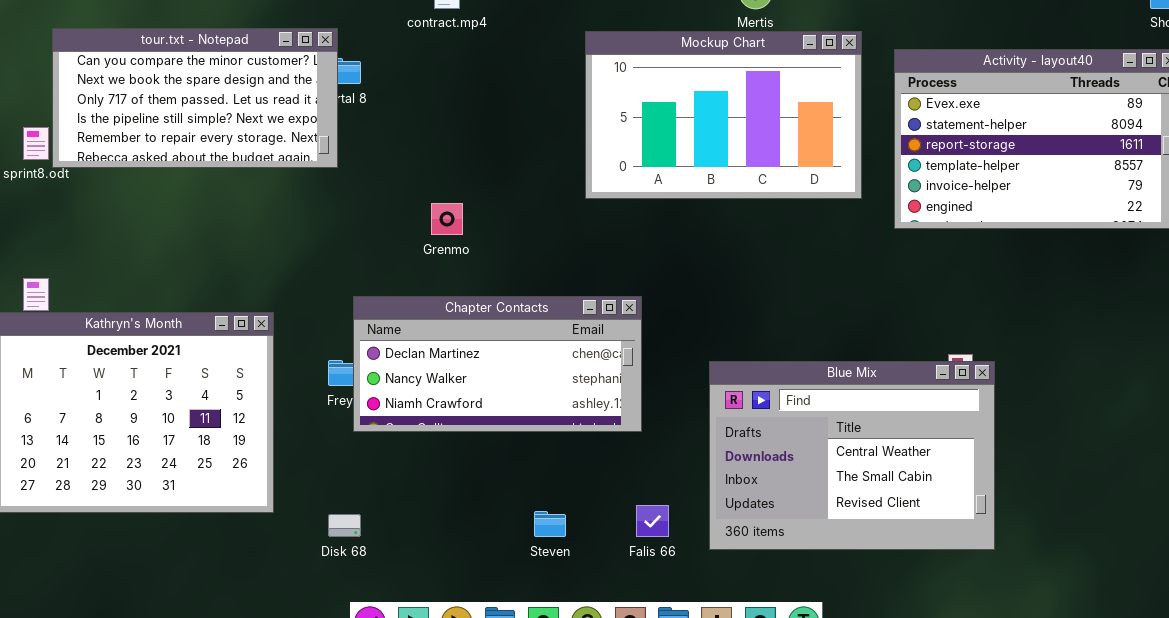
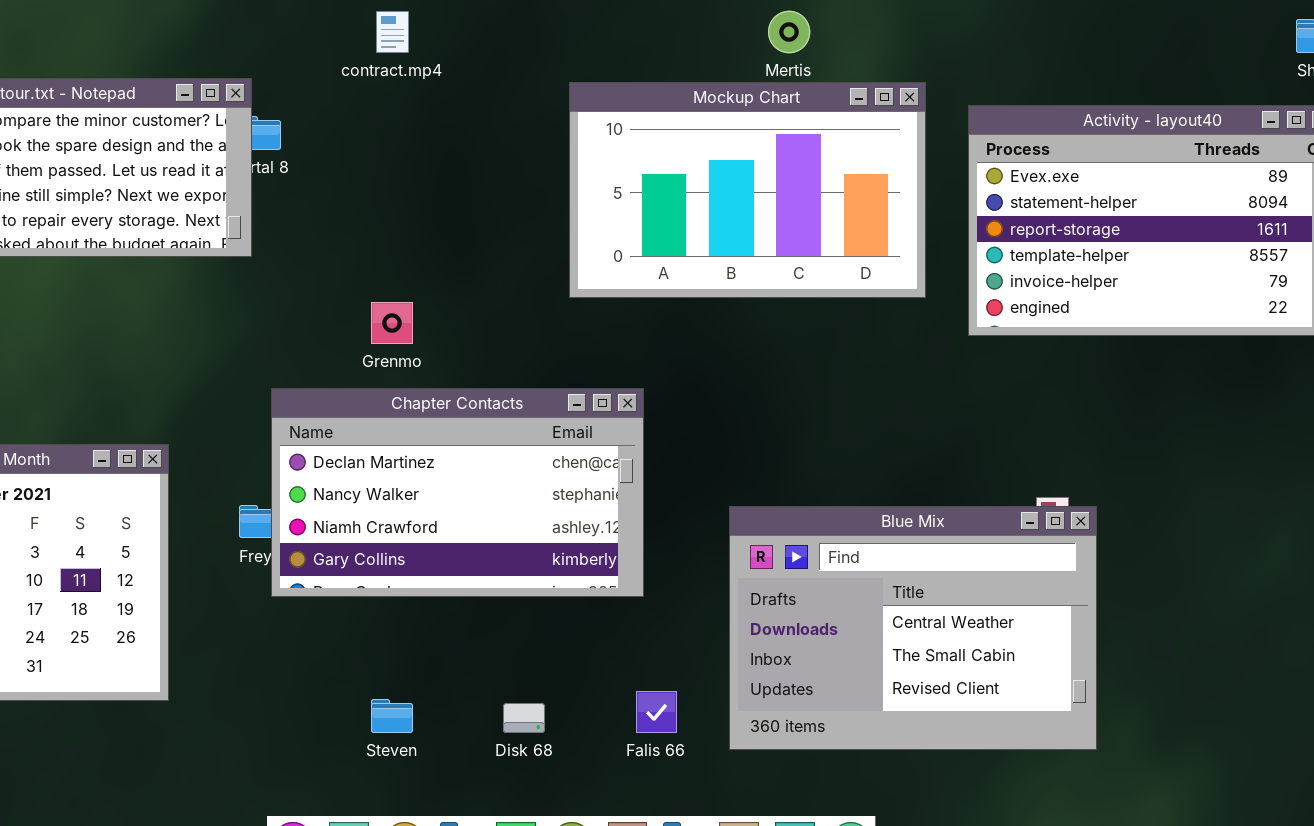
Chapter Contacts: [353,296,642,432] -> [271,388,644,597], resized
Steven: [534,511,566,537] -> [371,699,413,733], moved
Disk 68: [328,514,361,537] -> [503,703,545,733], moved

